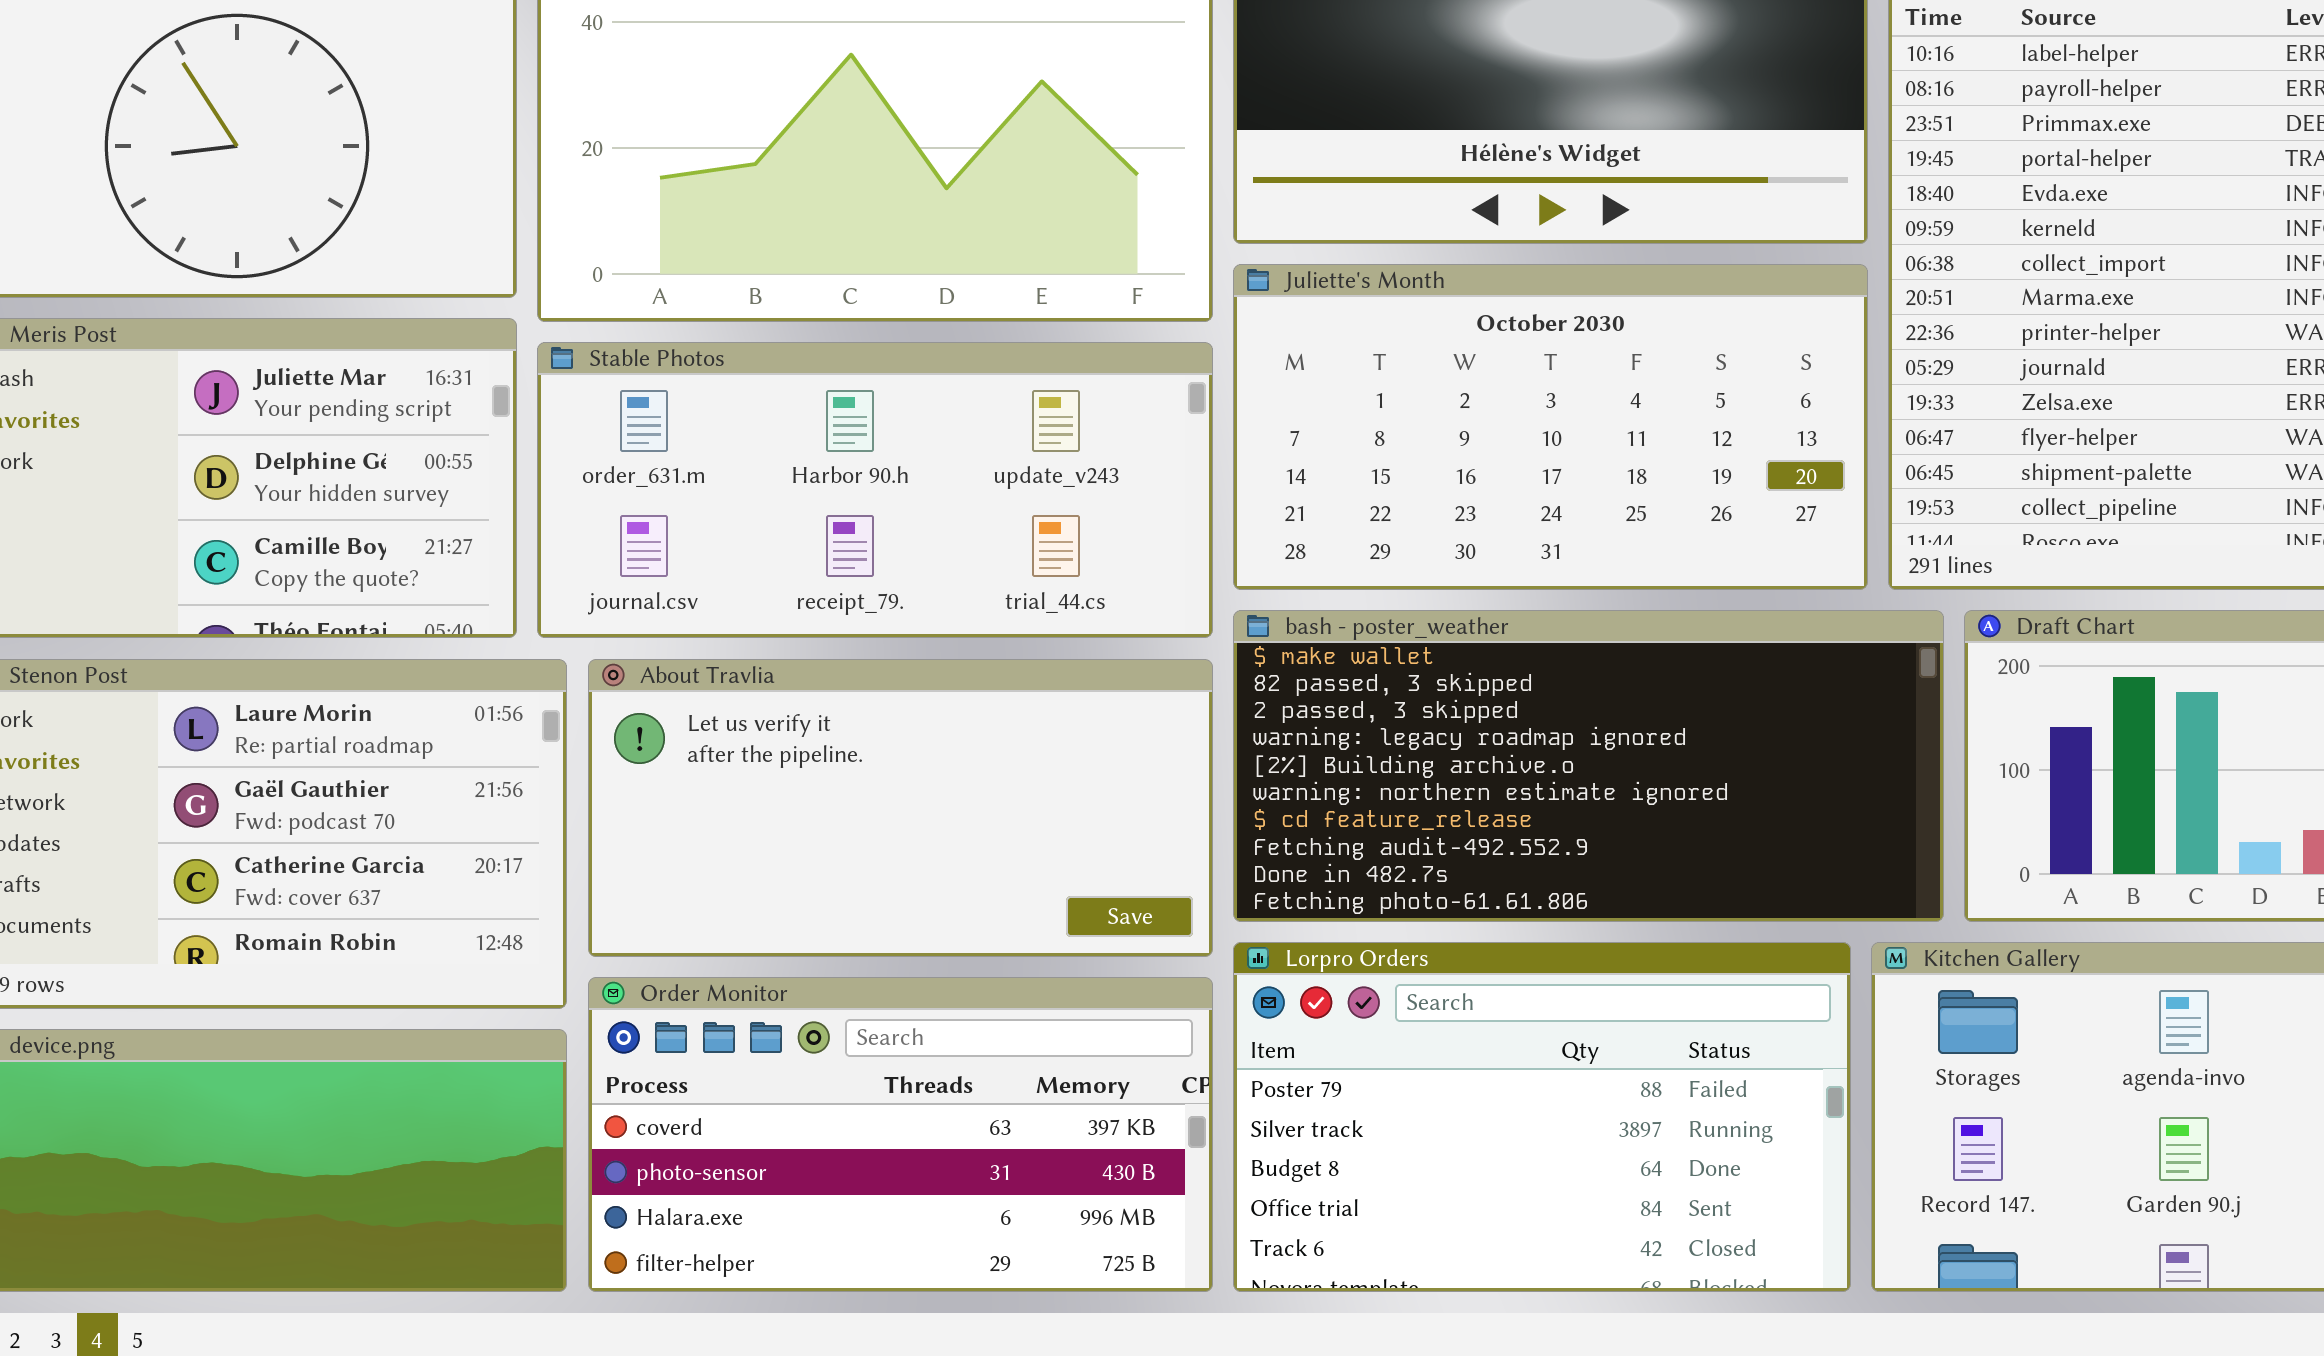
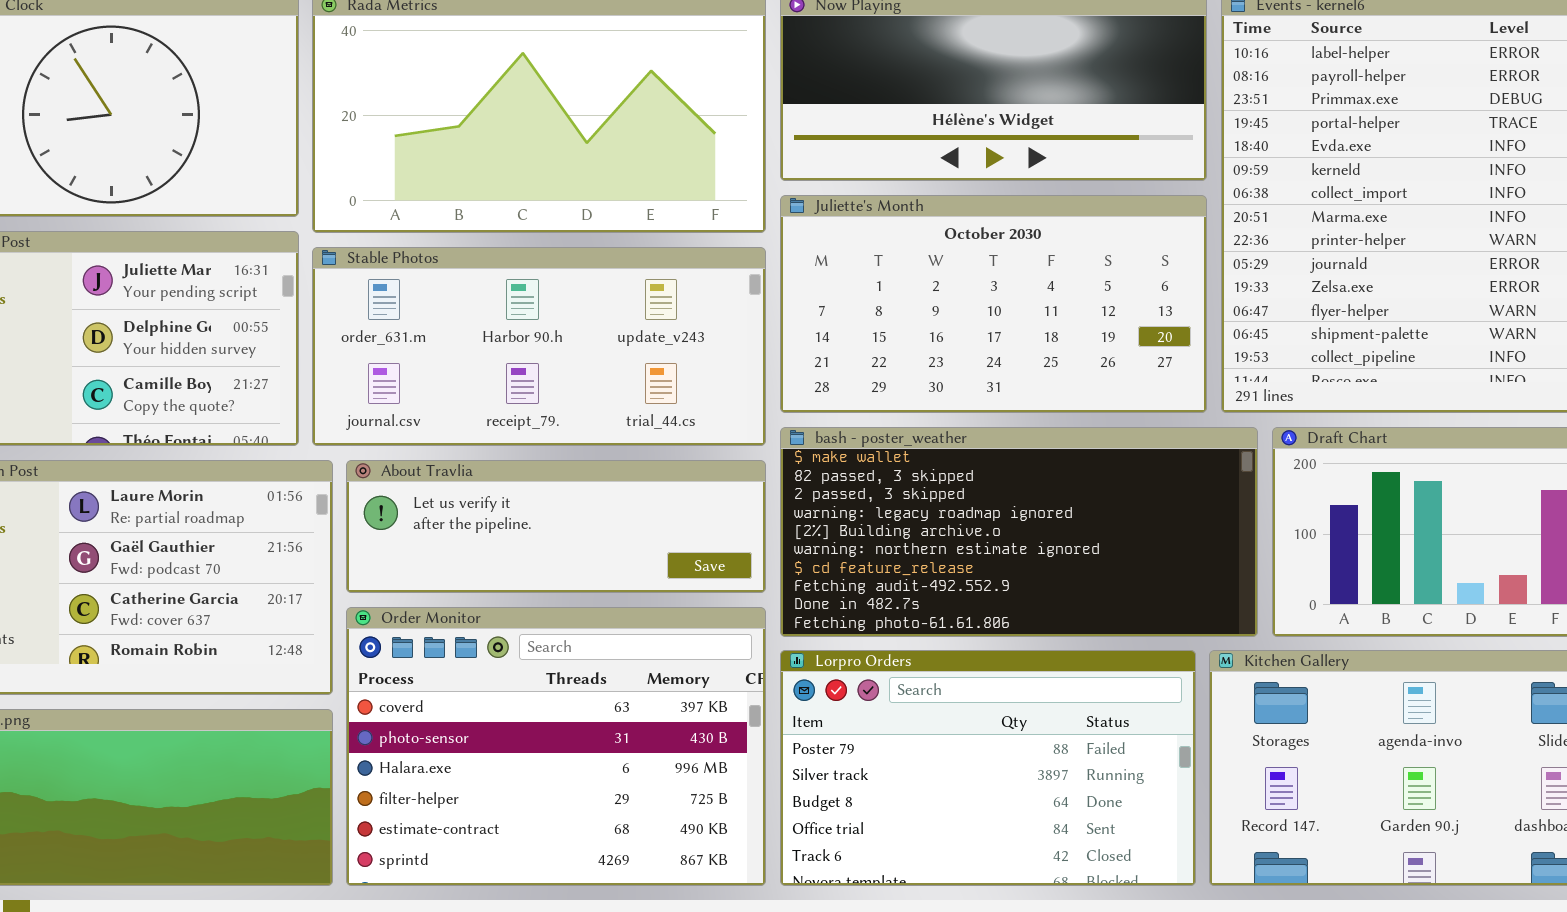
About Travlia: [588,659,1213,957] -> [346,460,766,593], resized
Order Monitor: [588,977,1213,1292] -> [346,607,766,886], resized

